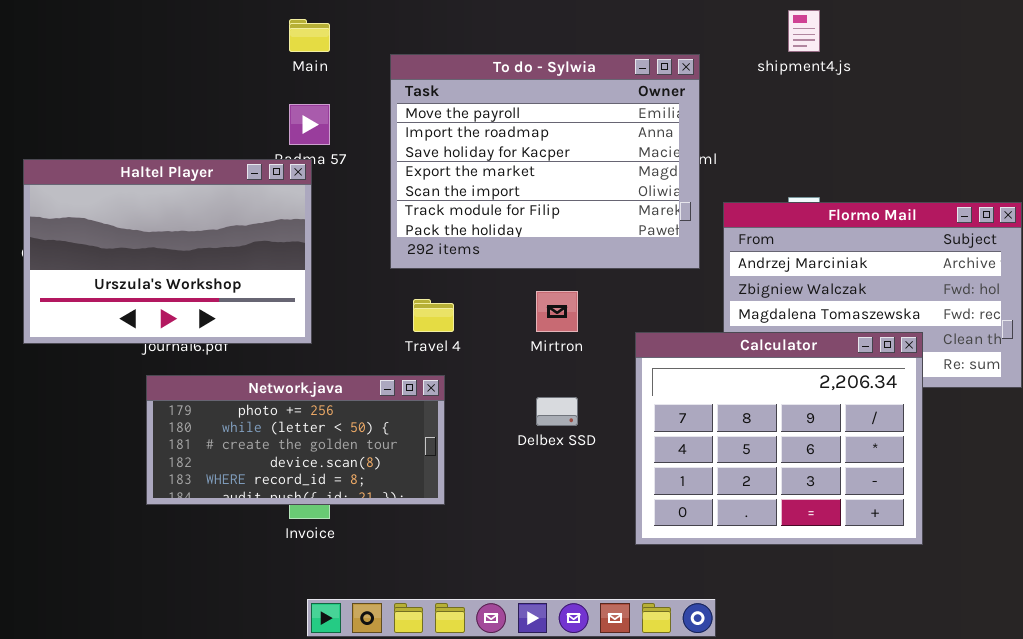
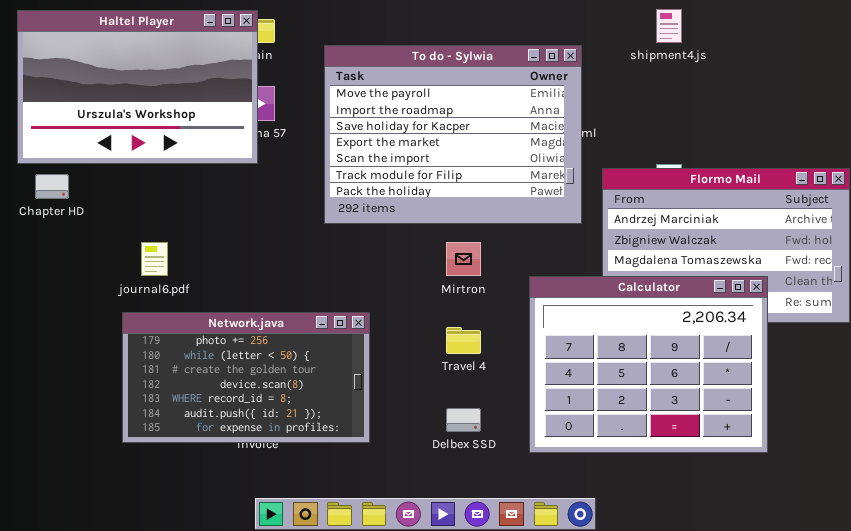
Haltel Player: [23,159,312,344] -> [17,10,258,164], moved
Travel 4: [413,299,454,332] -> [446,327,481,354], moved
Network.java: [146,375,445,505] -> [122,312,370,443], resized
Delbex SSD: [536,397,578,426] -> [446,408,481,432], moved

